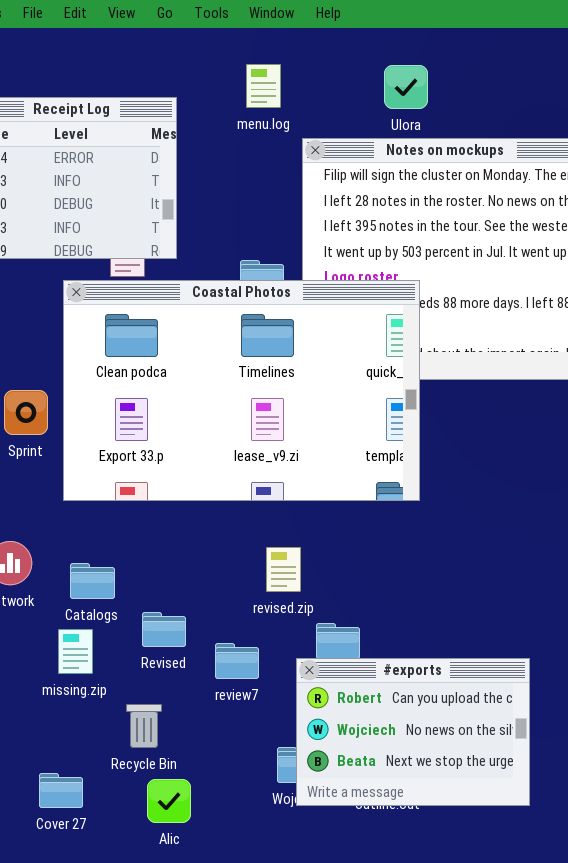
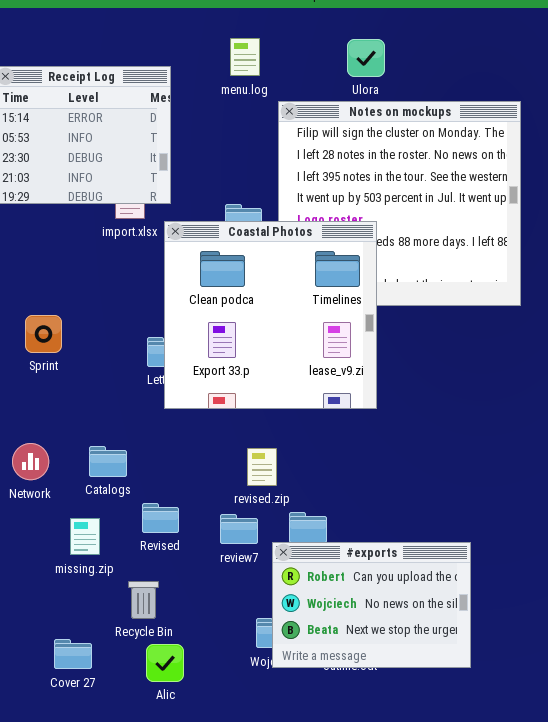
Coastal Photos: [63,280,420,501] -> [164,221,377,409], resized
Catalogs: [70,563,115,599] -> [89,446,127,477], moved
review7: [215,643,259,679] -> [220,514,258,544], moved

